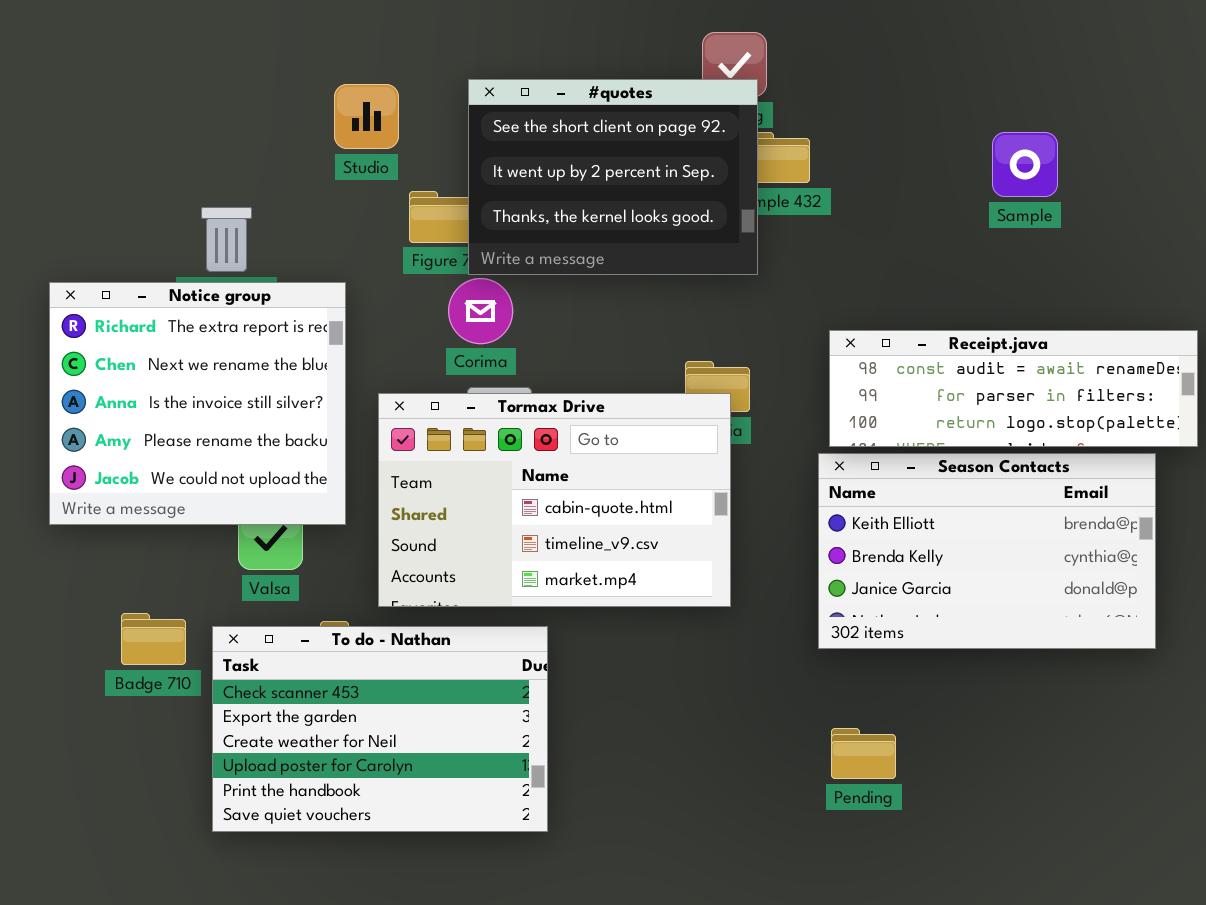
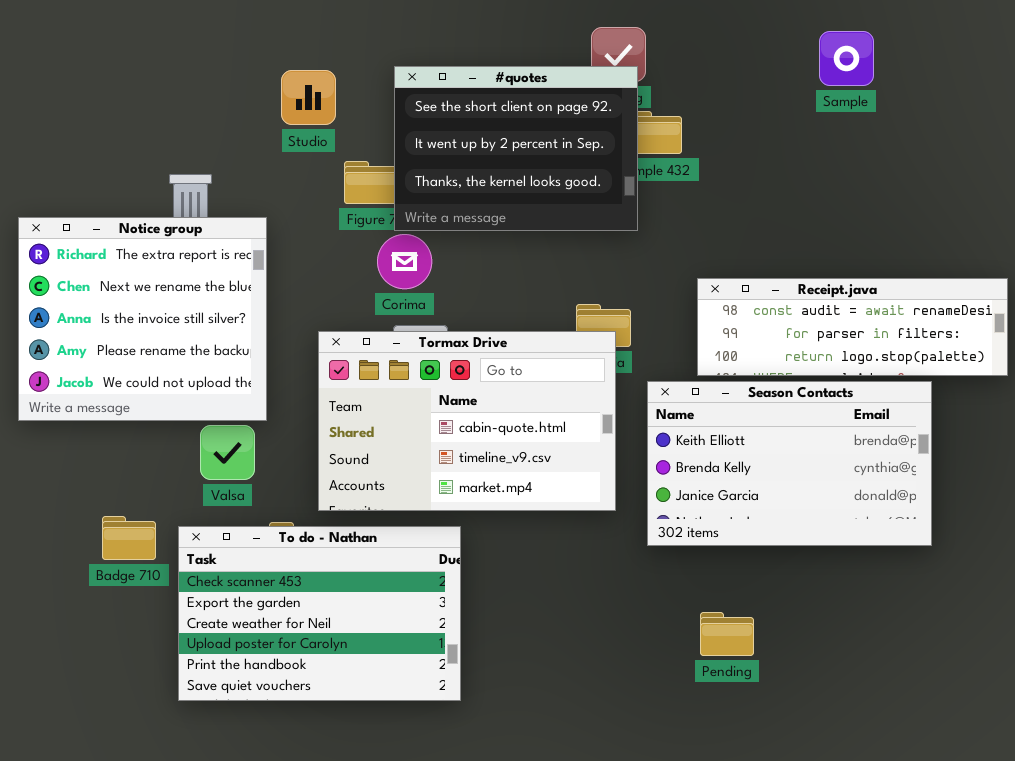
Sample: [992,132,1058,197] -> [819,31,874,86], moved
Notice group: [49,282,346,525] -> [18,217,267,421], moved
Season Contacts: [818,453,1156,649] -> [647,381,932,546], moved

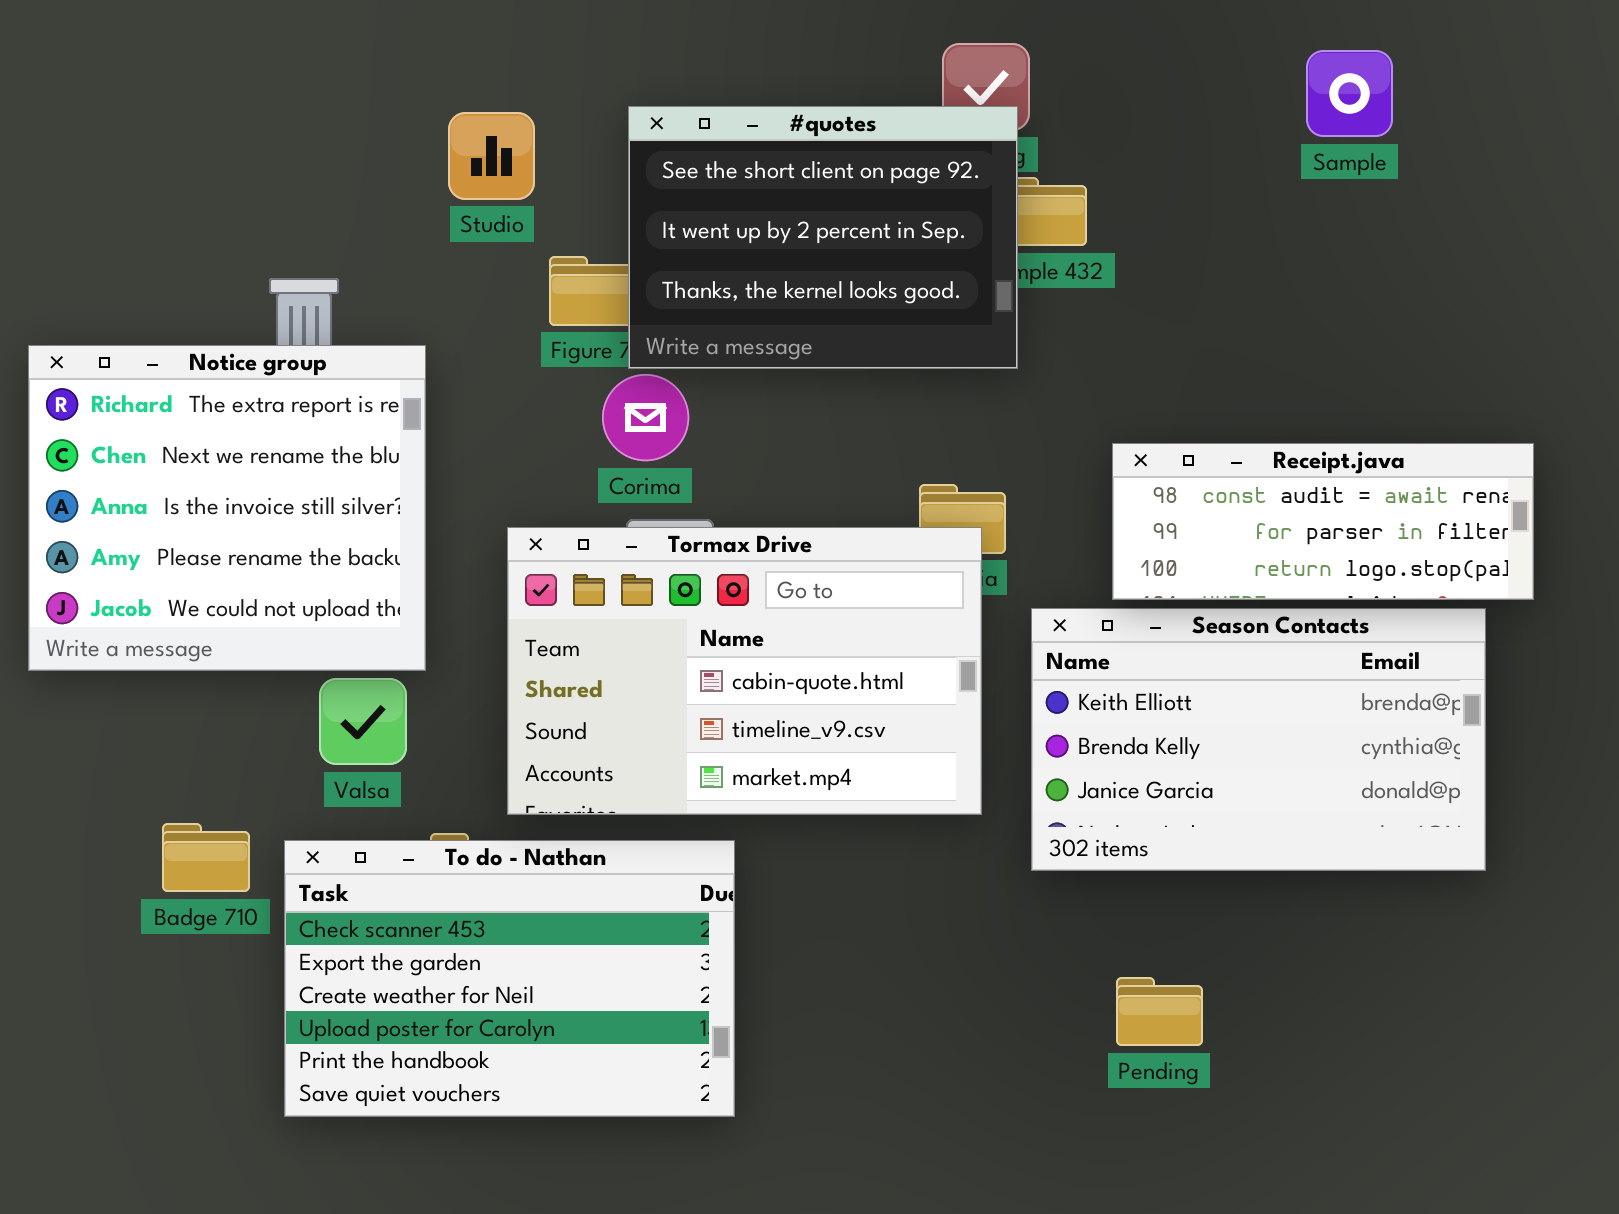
Receipt.java: [697,278,1008,376] -> [1112,443,1534,600], resized

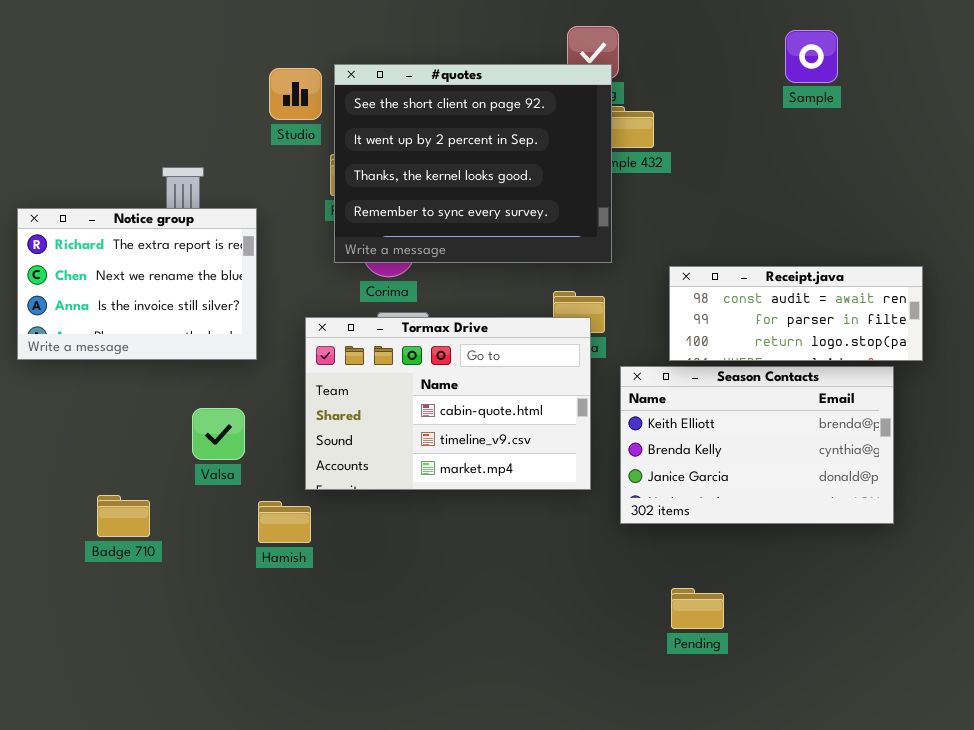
#quotes: [628,106,1018,369] -> [334,64,612,263], resized
Notice group: [28,345,426,671] -> [17,208,257,360], resized
To do - Nathan: [284,840,735,1117] -> none, closed

